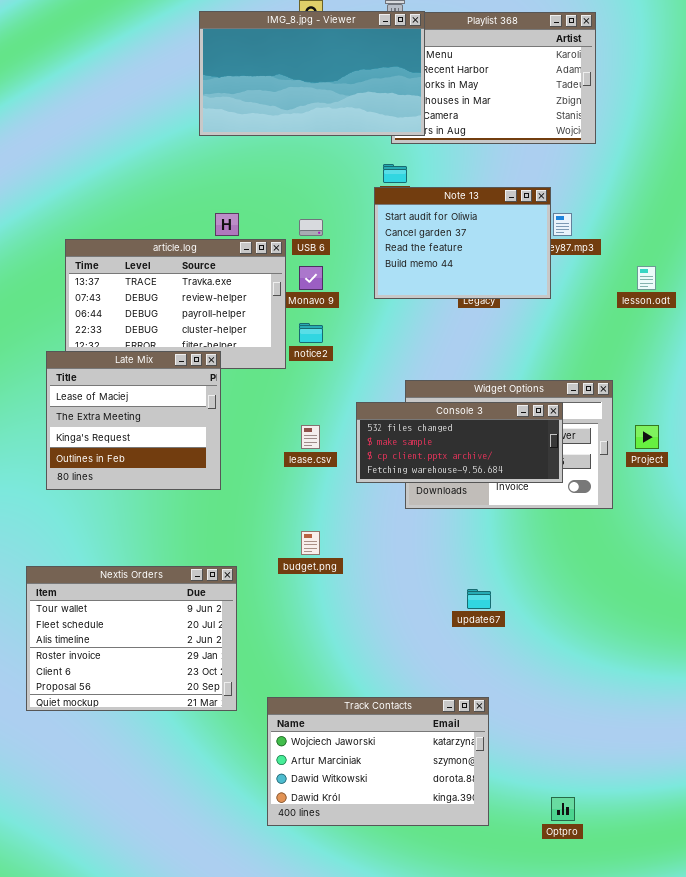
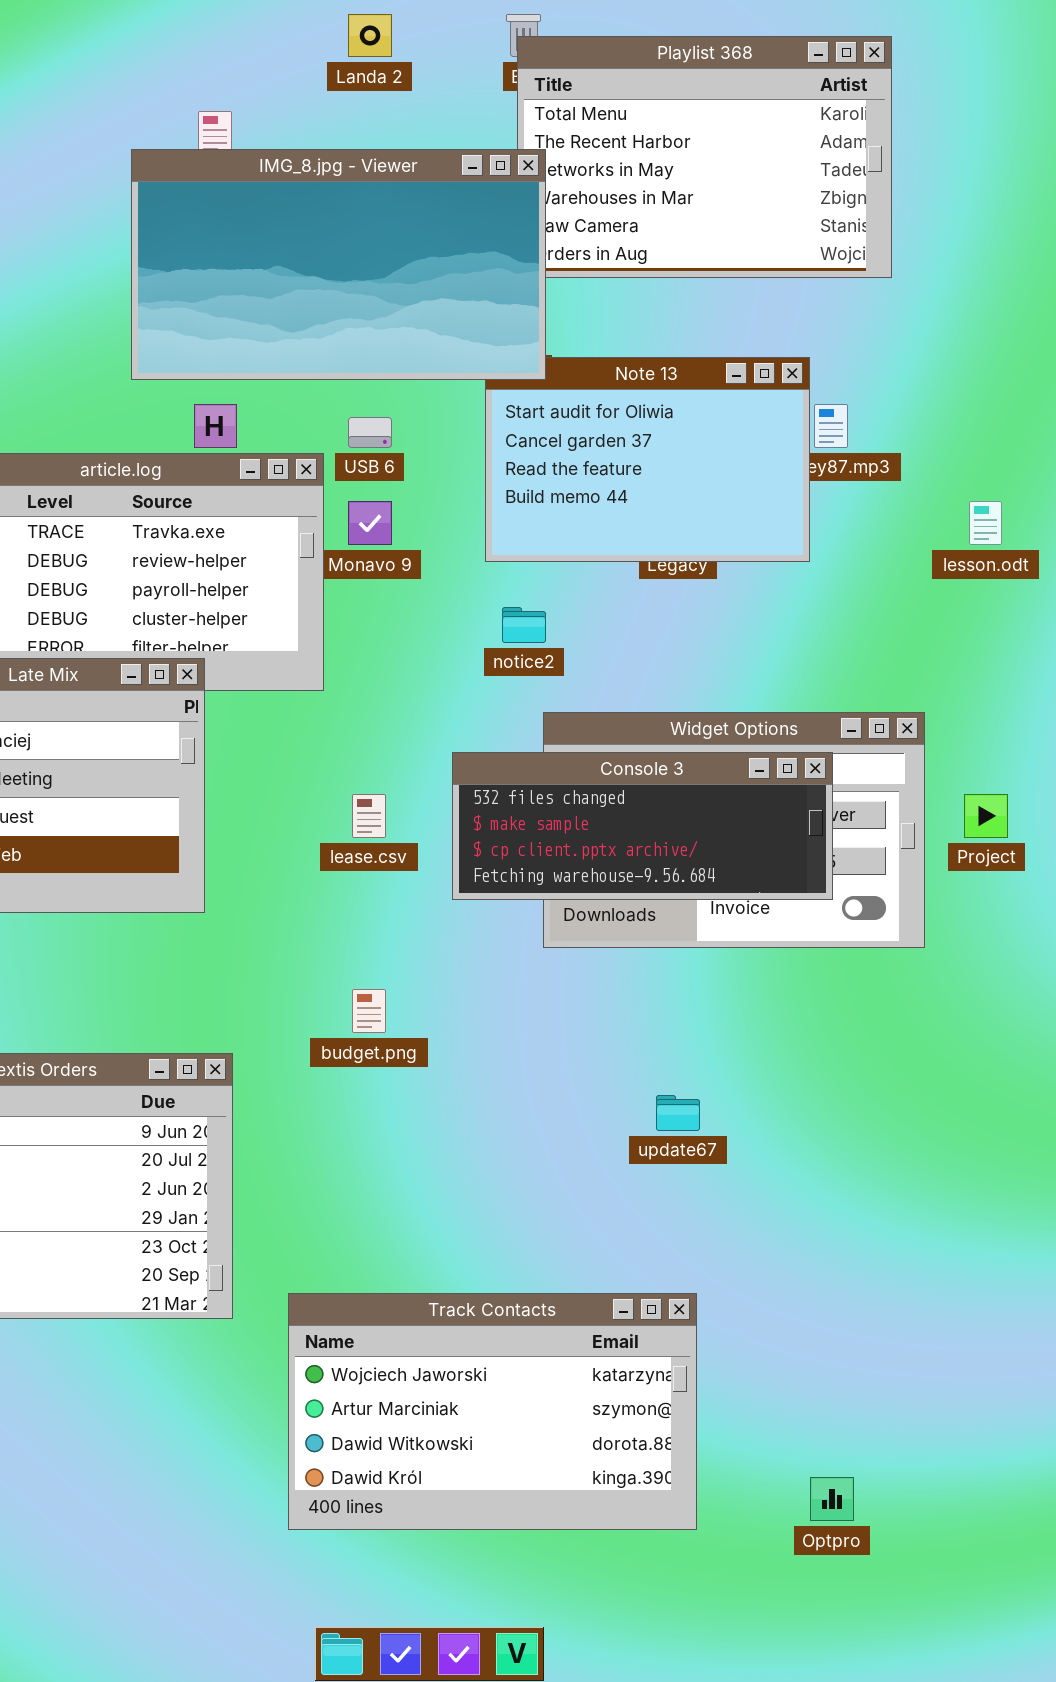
IMG_8.jpg - Viewer: [199,11,425,136] -> [131,149,546,380], moved
notice2: [299,323,323,343] -> [502,607,546,643], moved

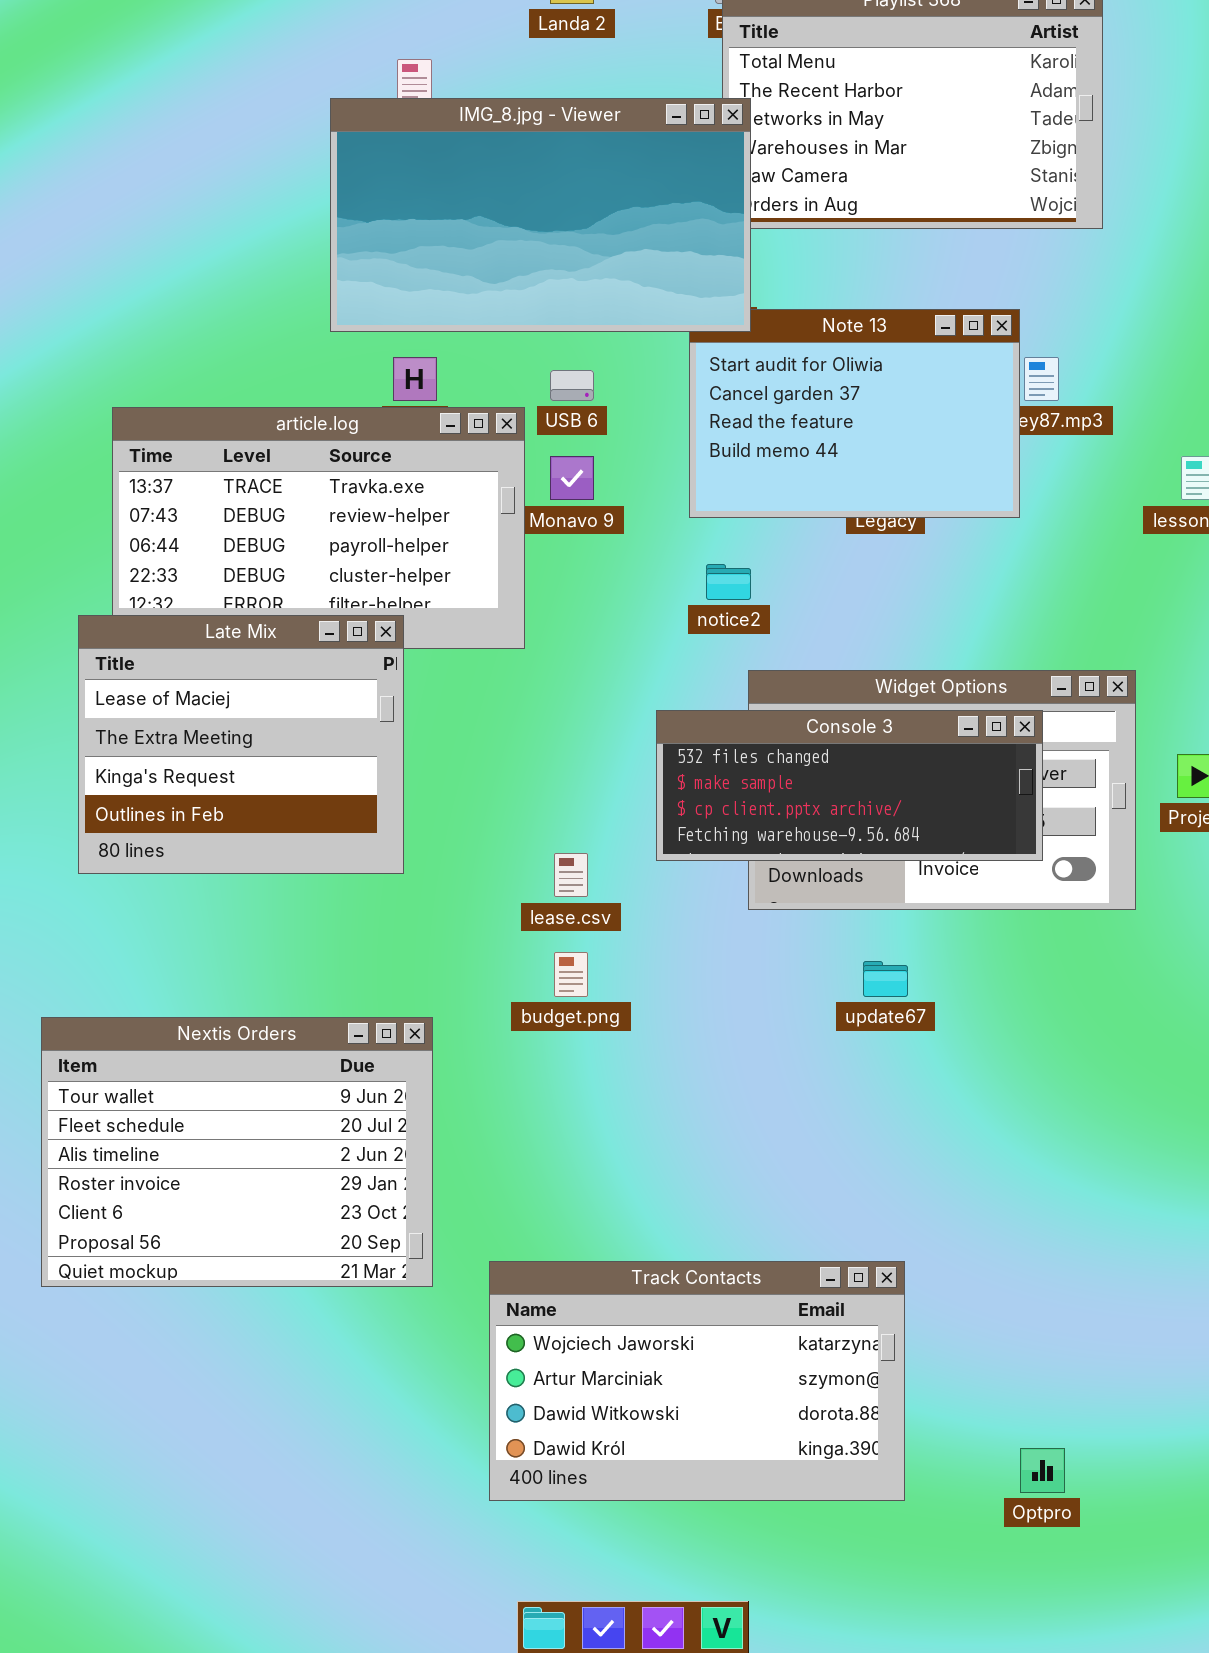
lease.csv: [352,794,386,838] -> [554,853,588,897], moved
update67: [656,1095,700,1131] -> [863,961,908,997], moved

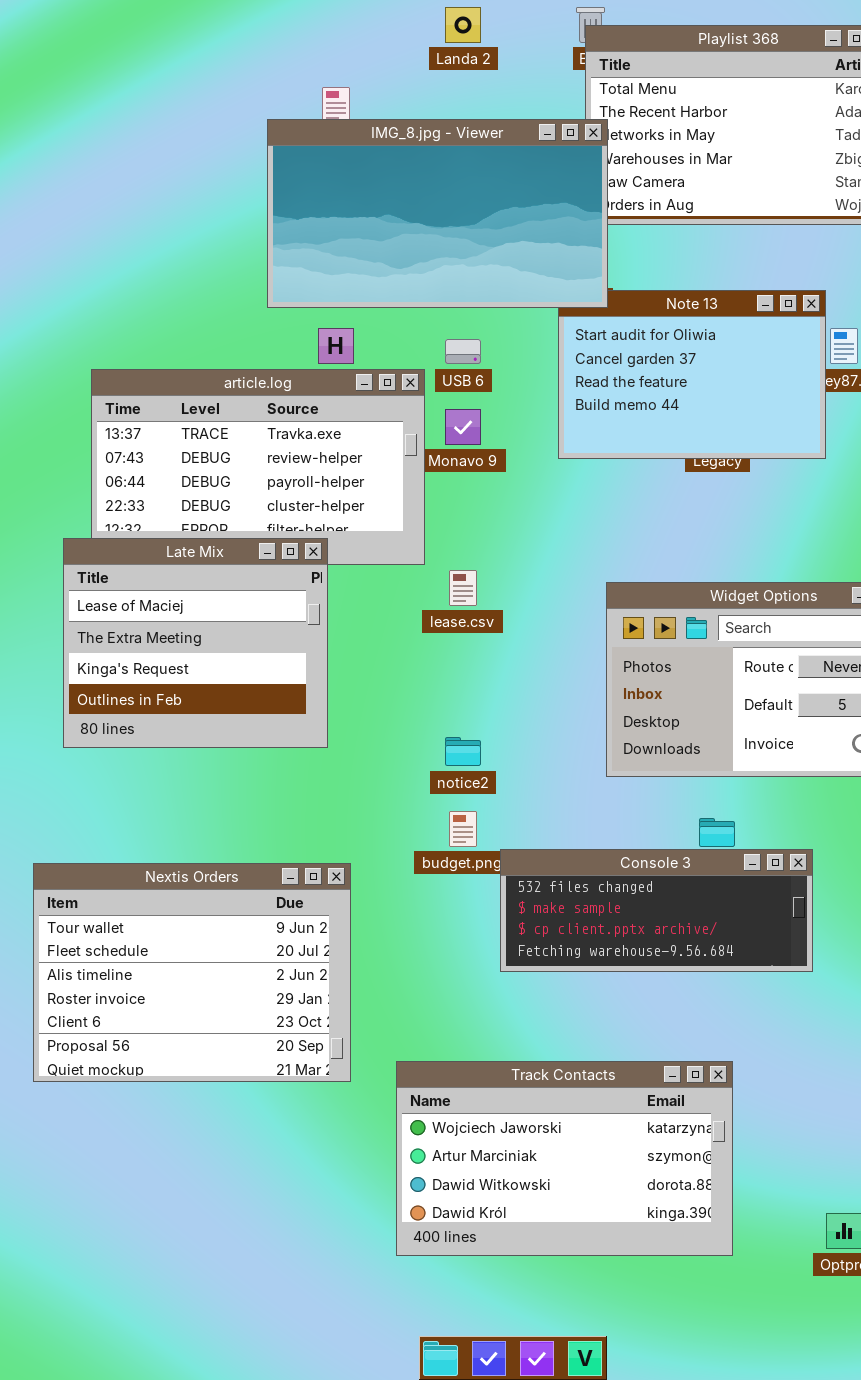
notice2: [706,564,751,600] -> [445,737,481,766], moved
Console 3: [656,710,1043,861] -> [500,849,813,972], moved
lease.csv: [554,853,588,897] -> [449,570,477,606], moved

